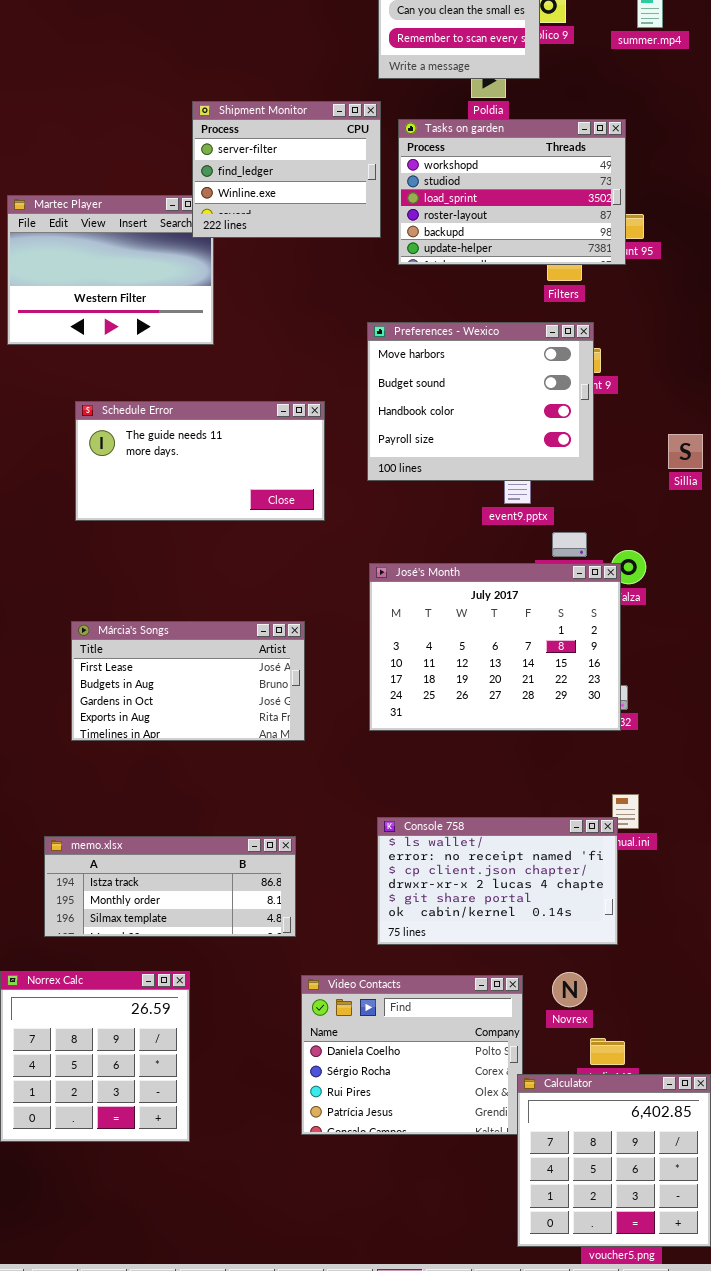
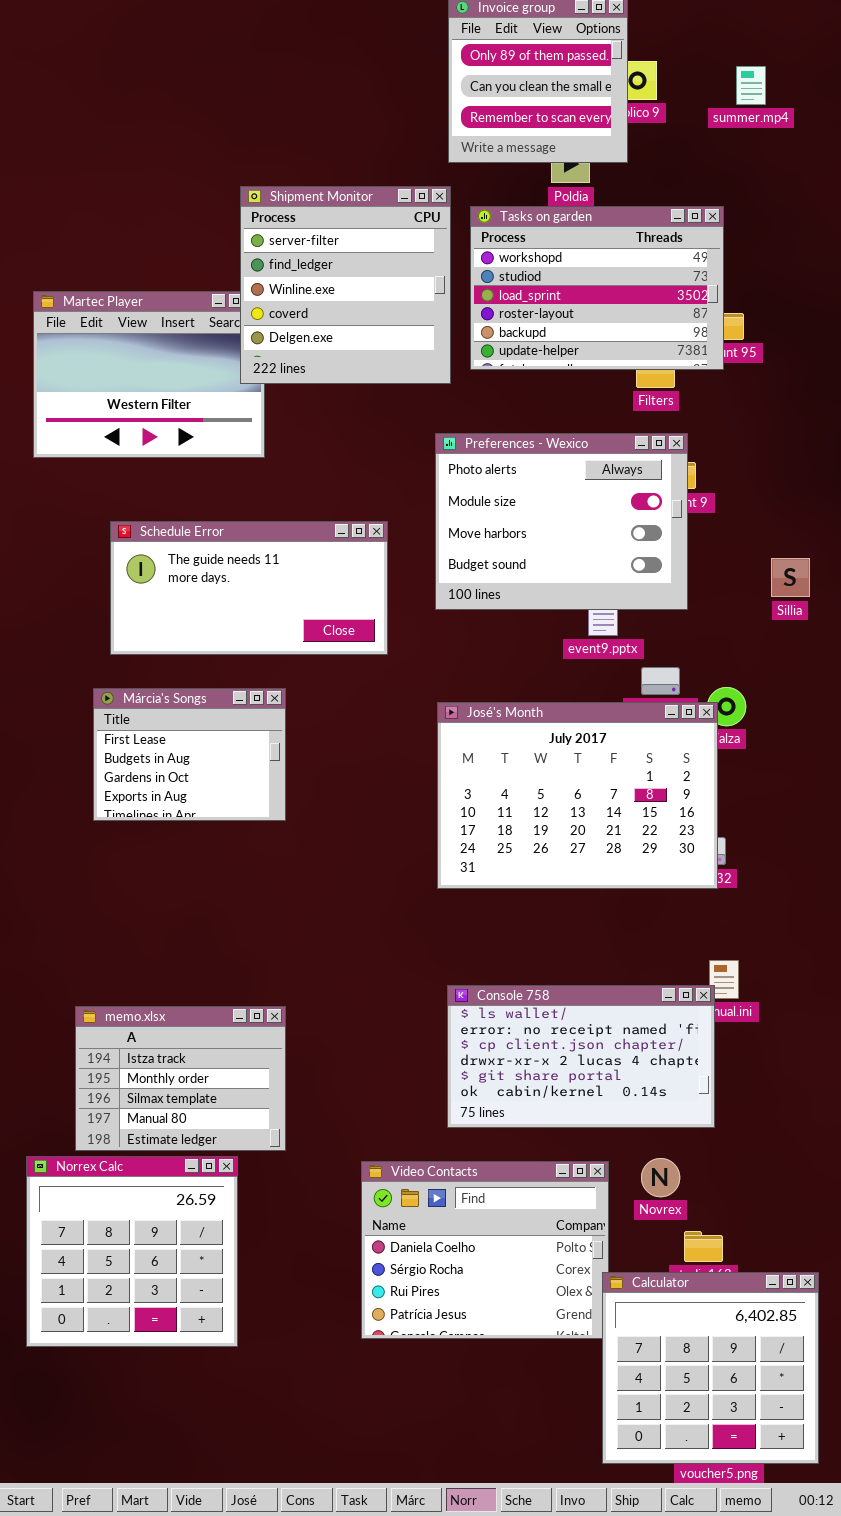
Shipment Monitor: [192,101,381,238] -> [240,186,451,384], resized
Preferences - Wexico: [367,322,594,481] -> [435,433,688,610], scrolled up 2 rows
Márcia's Songs: [71,621,305,741] -> [93,688,286,821], moved, resized
memo.xlsx: [44,836,296,937] -> [75,1006,286,1151], resized

